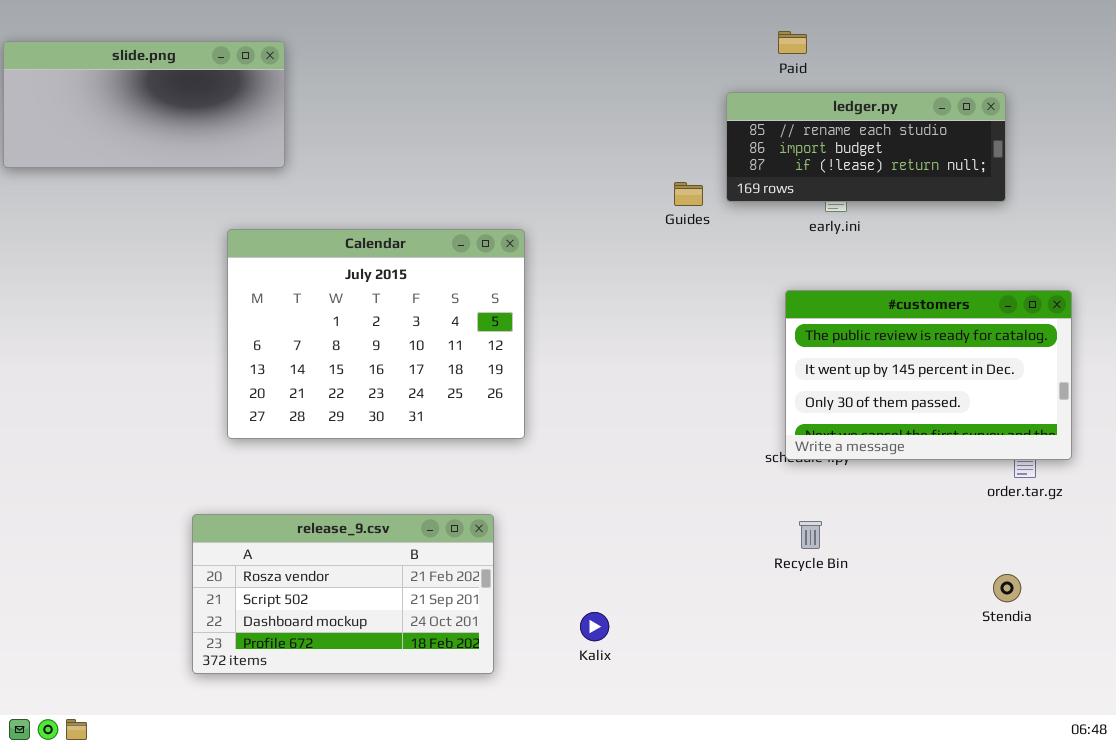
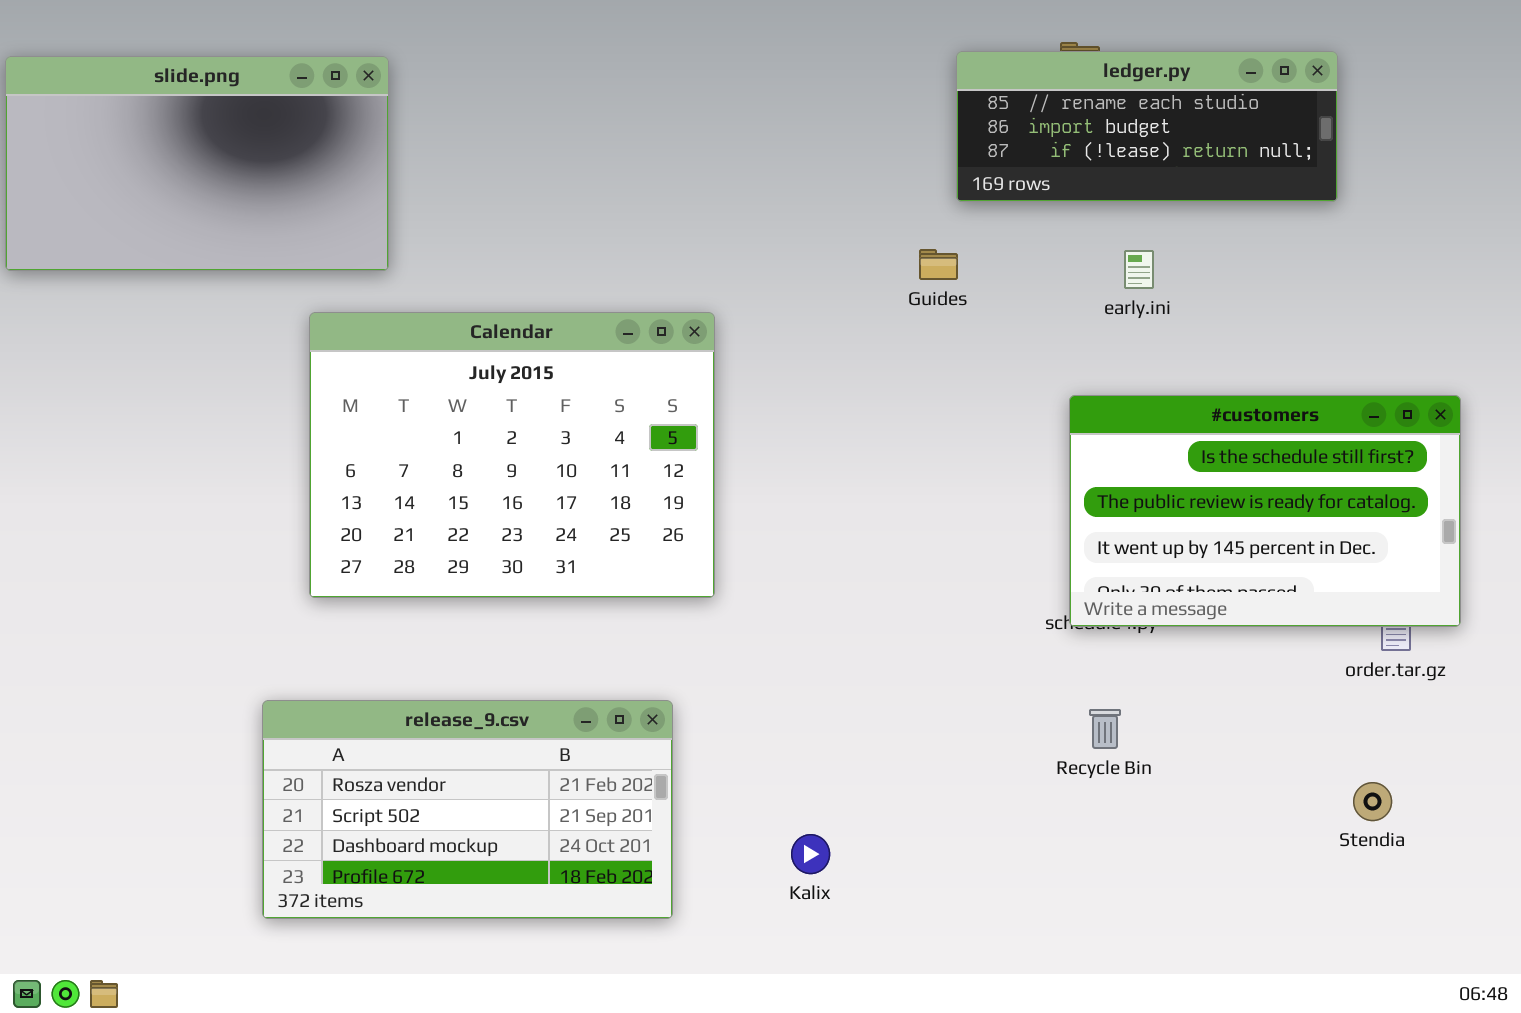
slide.png: [3,41,285,168] -> [5,56,389,271], resized
ledger.py: [726,92,1006,202] -> [956,51,1338,202], moved
#customers: [785,290,1072,460] -> [1069,395,1461,627], scrolled up 1 row

